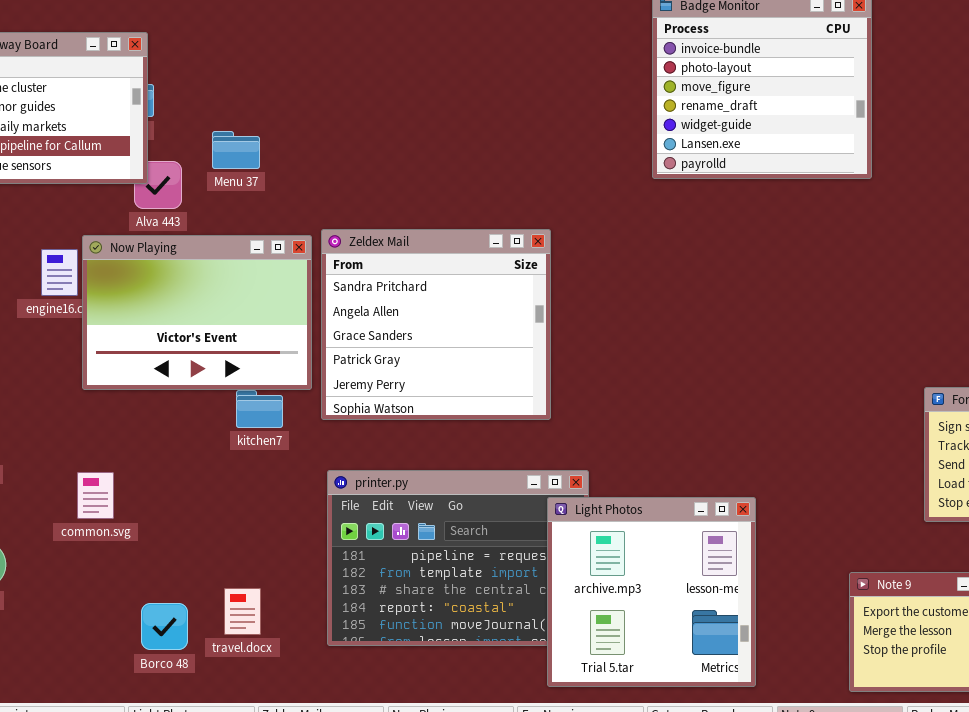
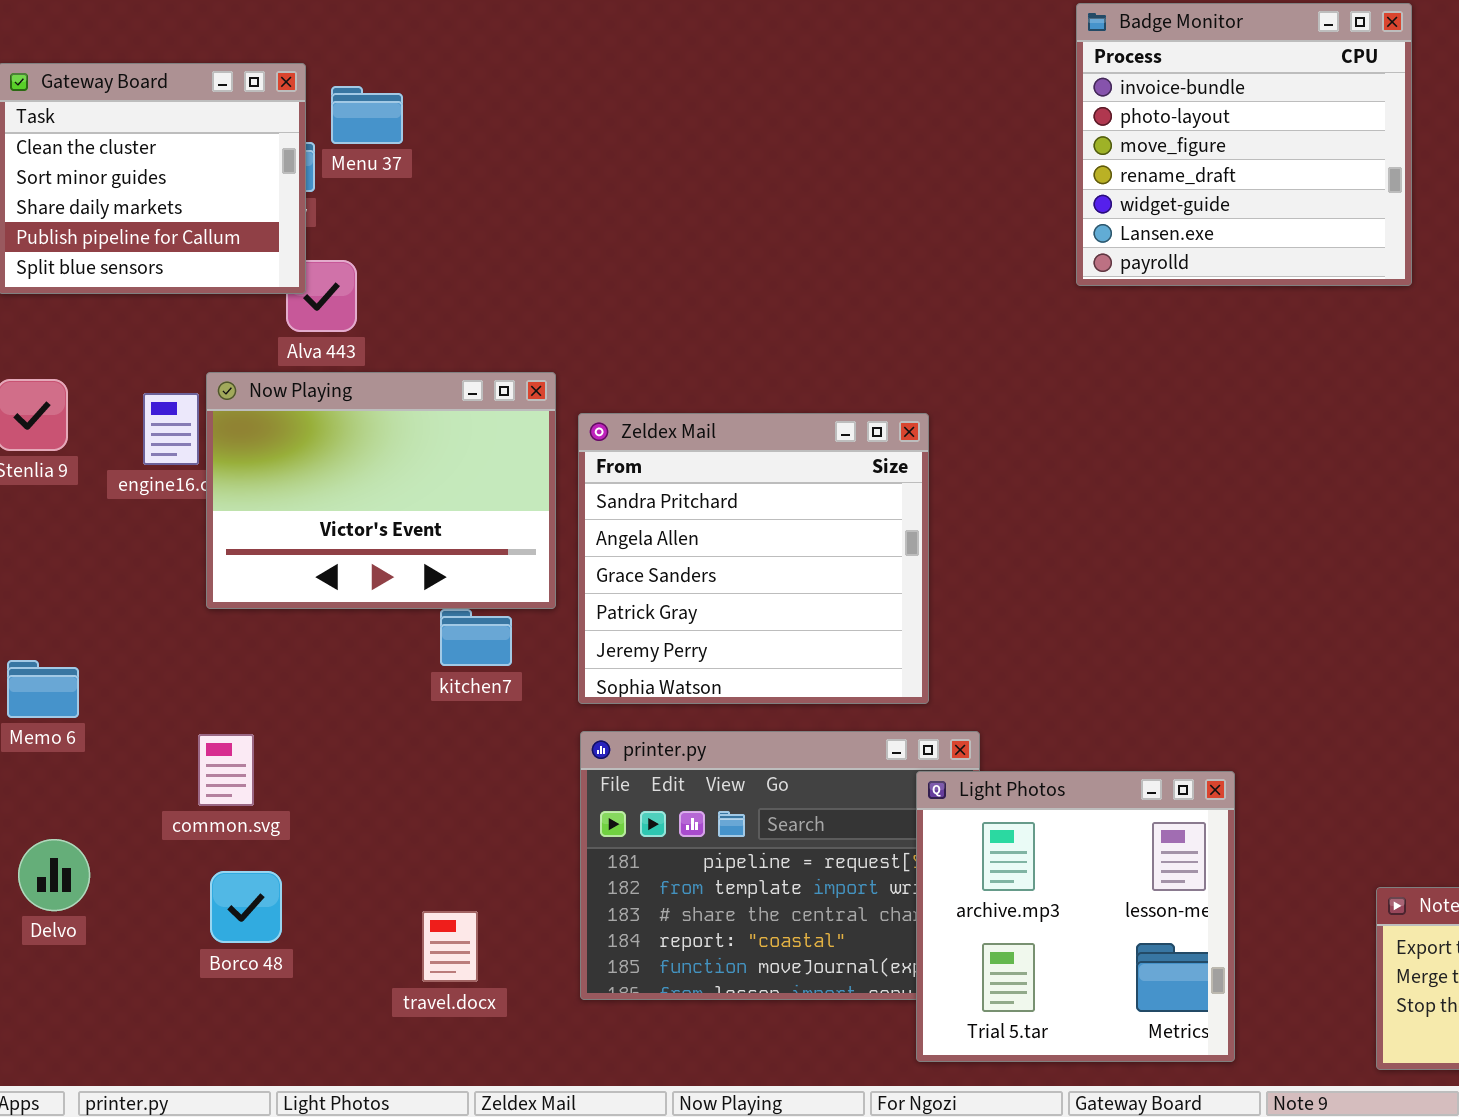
Menu 37: [212,131,260,169] -> [331,86,403,144], moved
Zeldex Mail: [321,229,551,420] -> [578,413,929,704], moved
Borco 48: [141,603,188,650] -> [210,871,282,943], moved

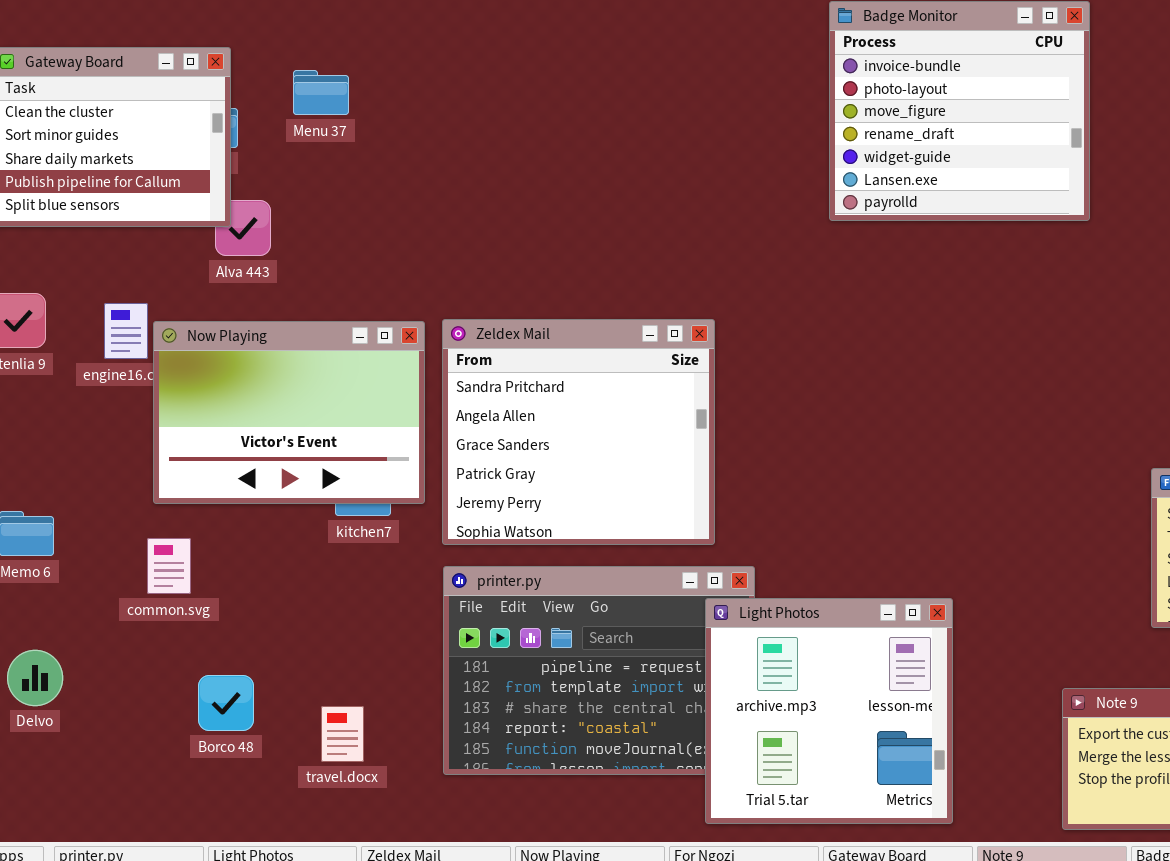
Menu 37: [331,86,403,144] -> [293,70,349,115], moved
Now Playing: [206,372,556,609] -> [153,321,425,504], moved
common.svg: [198,734,254,806] -> [147,538,191,594], moved
Borco 48: [210,871,282,943] -> [198,675,254,731], moved

